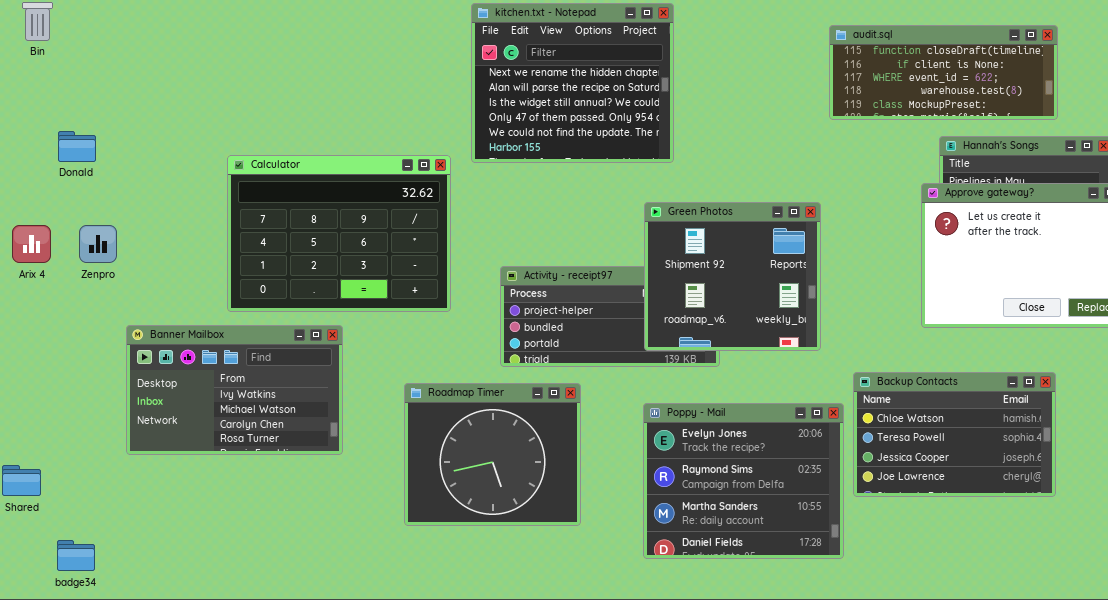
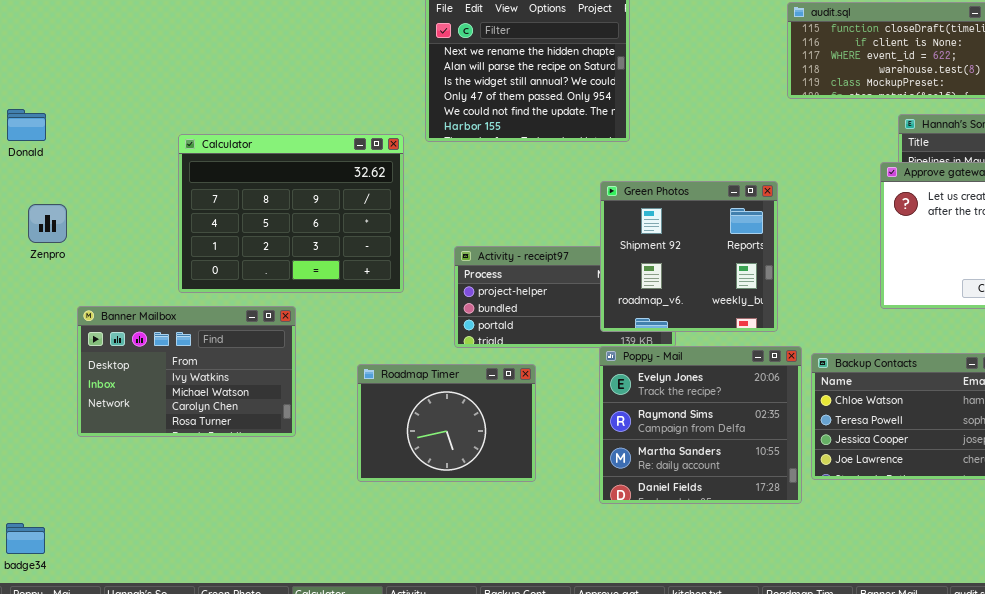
Roadmap Timer: [404,383,581,526] -> [357,364,536,482], resized
Poppy - Mail: [643,403,844,559] -> [599,346,802,504], moved

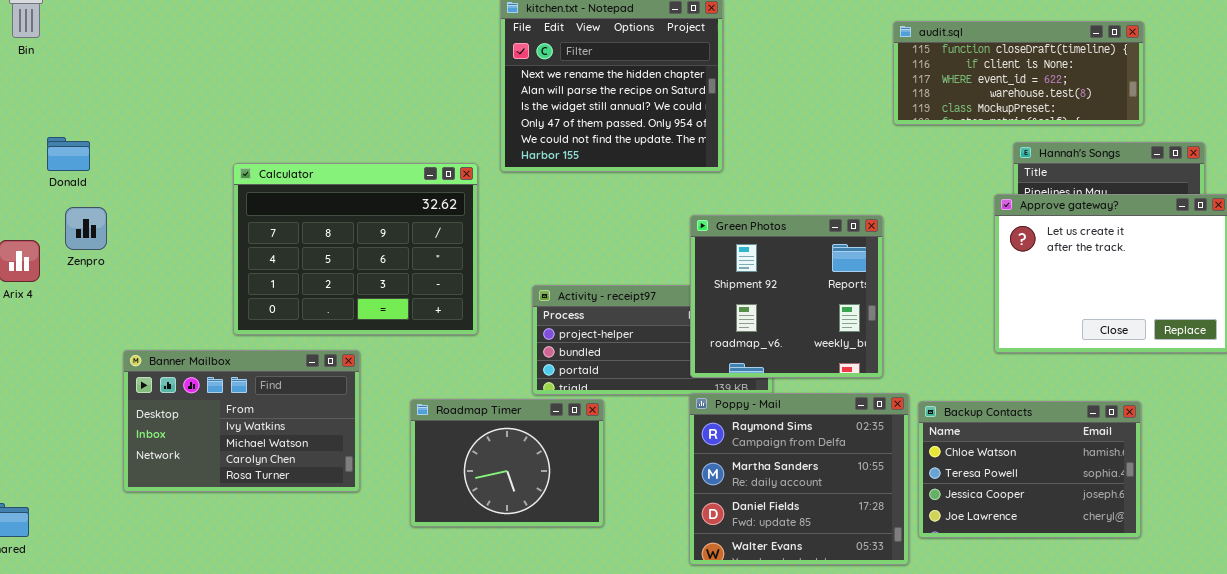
Zenpro: [28,204,67,243] -> [65,207,107,250], moved
Poppy - Mail: [599,346,802,504] -> [689,393,909,565], scrolled down 1 row
Roadmap Timer: [357,364,536,482] -> [410,399,604,527], moved

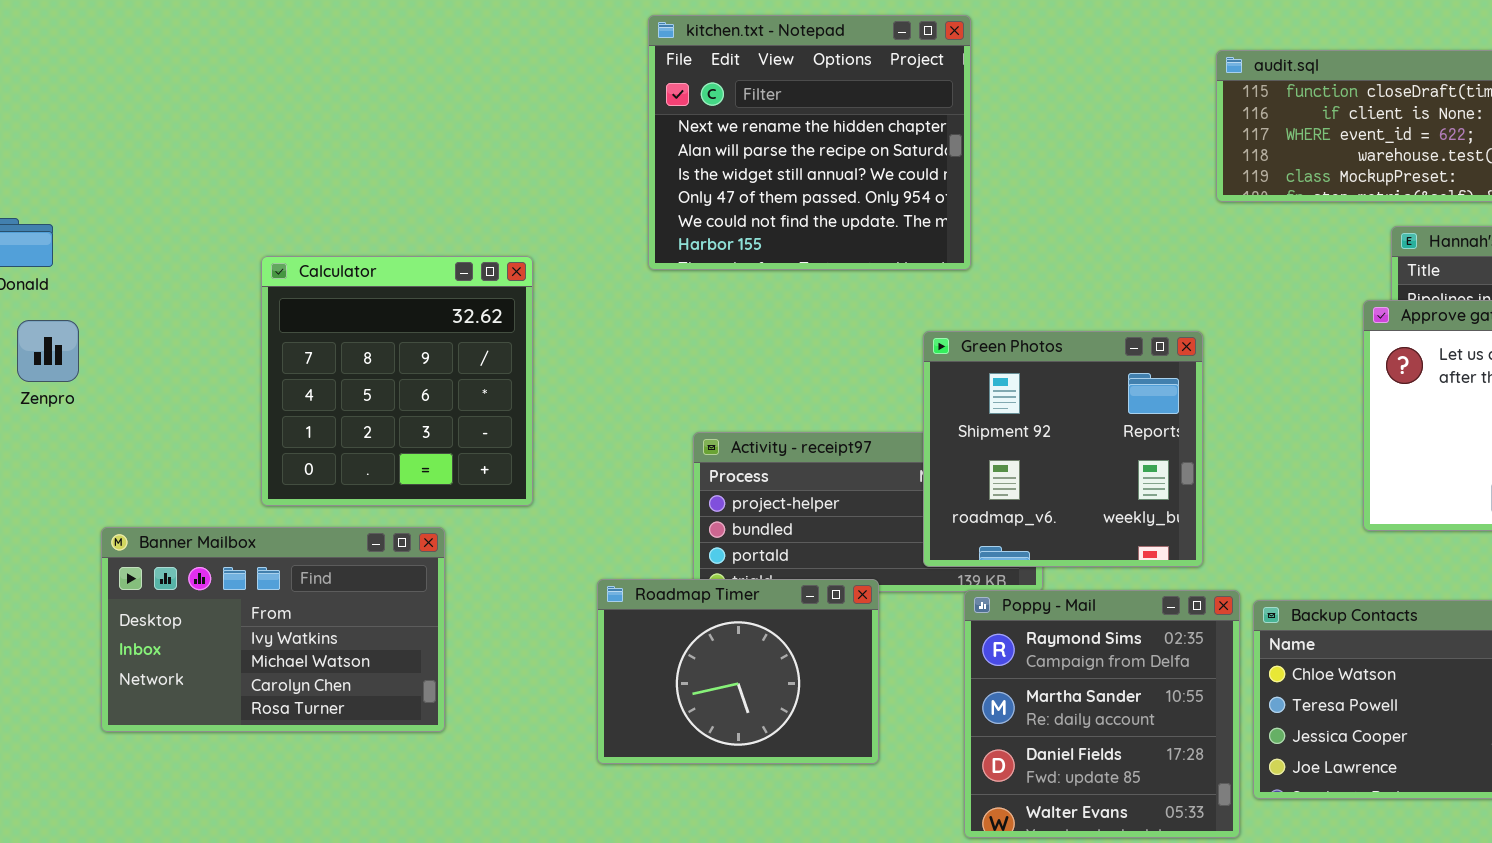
Calculator: [233,163,478,335] -> [261,256,533,506], resized
Poppy - Mail: [689,393,909,565] -> [964,590,1240,838], resized
Roadmap Timer: [410,399,604,527] -> [597,579,879,764], moved

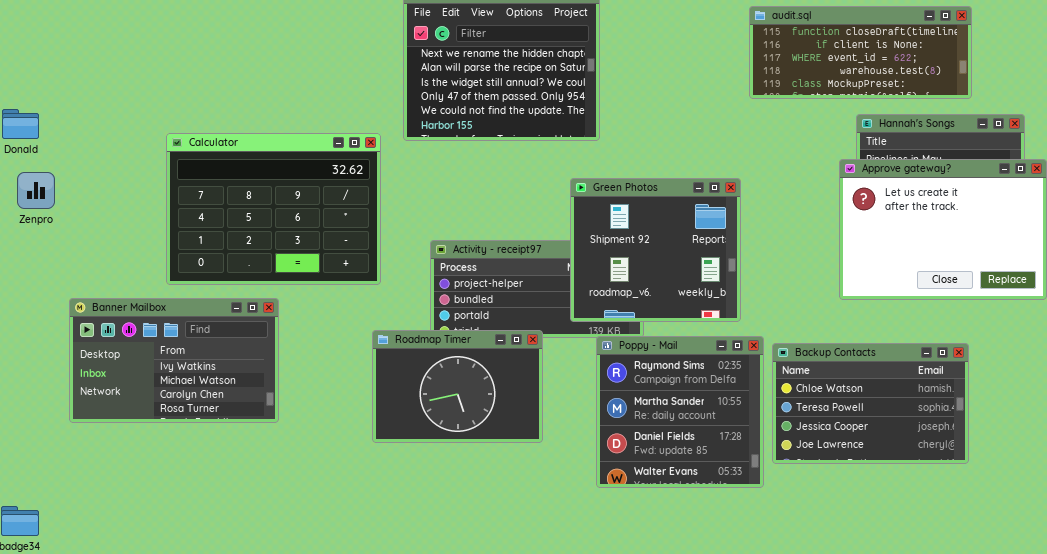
Calculator: [261,256,533,506] -> [166,133,381,285], resized

